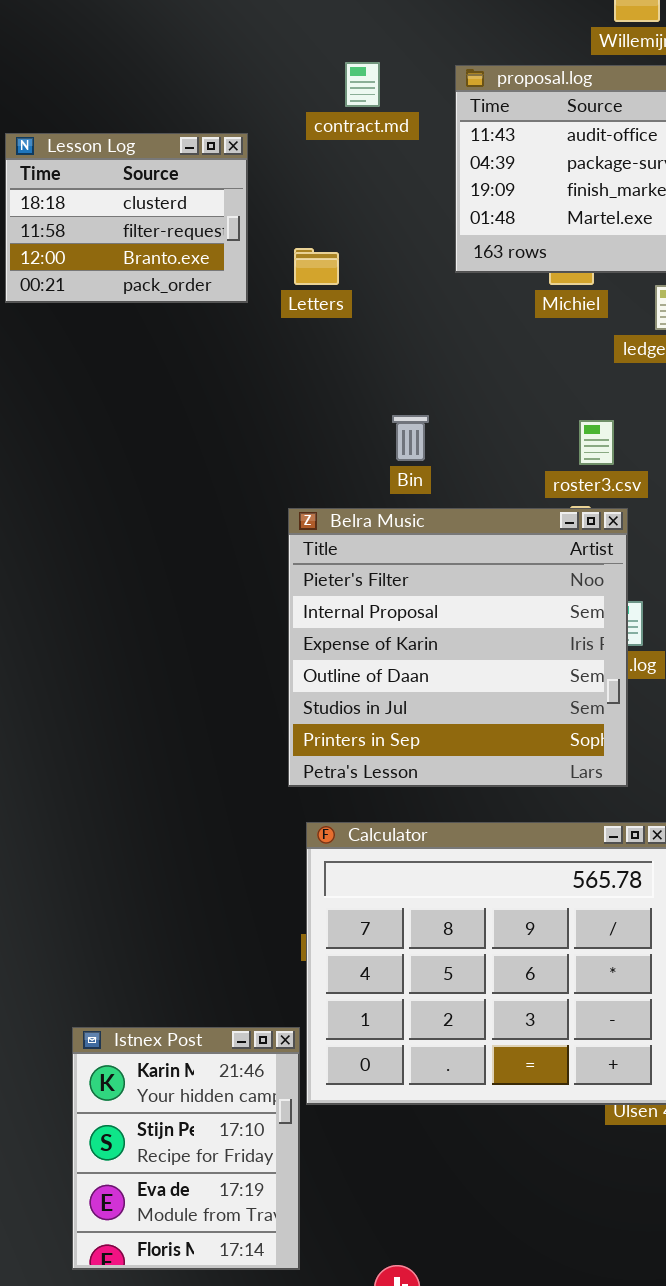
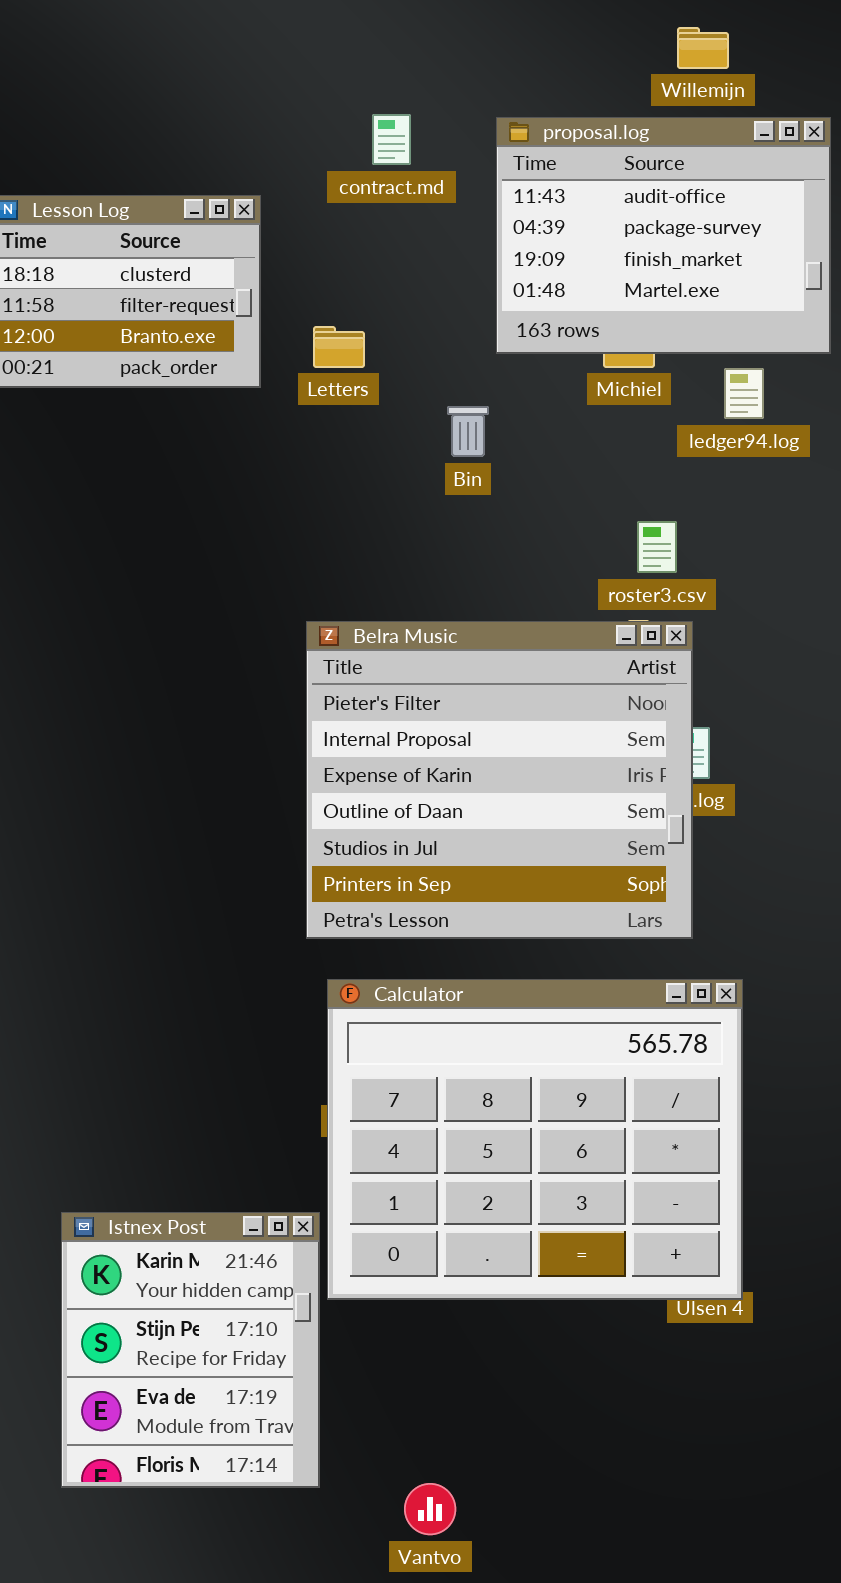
Bin: [392,415,429,461] -> [447,406,489,457], moved

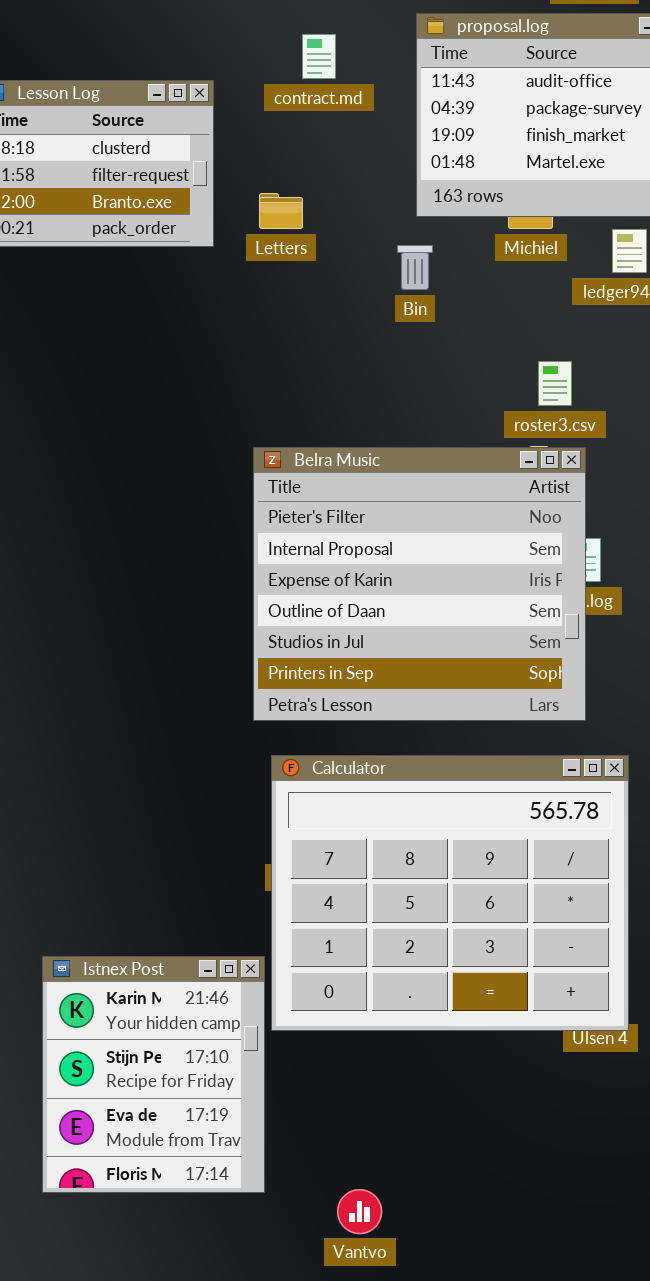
contract.md: [372,114,411,165] -> [302,34,336,79], moved
Bin: [447,406,489,457] -> [397,245,433,290], moved

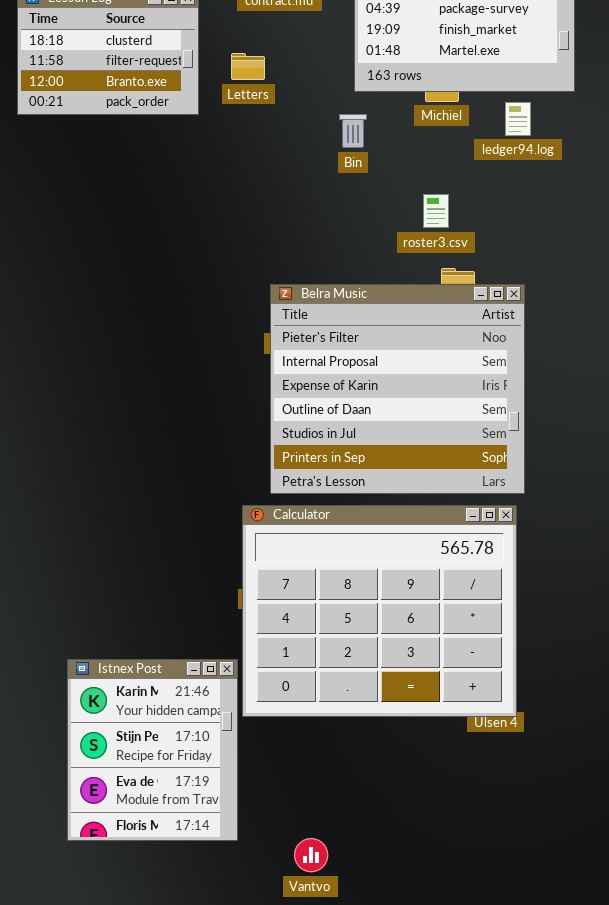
Letters: [259,193,303,229] -> [231,53,265,80], moved
roster3.csv: [538,361,572,406] -> [423,194,449,228], moved
Belra Music: [253,447,586,721] -> [270,284,525,494], moved

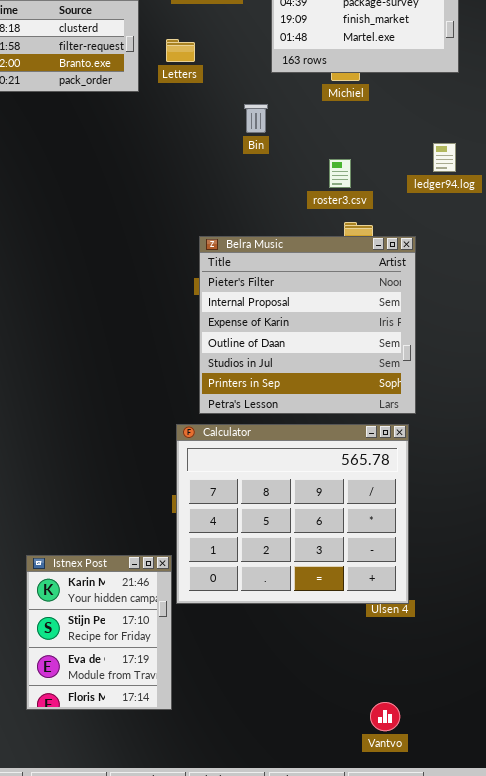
ledger94.log: [505,102,531,136] -> [433,143,456,172], moved
Bin: [339,114,367,148] -> [244,104,268,133], moved
Vantvo: [294,838,328,872] -> [370,702,400,731], moved

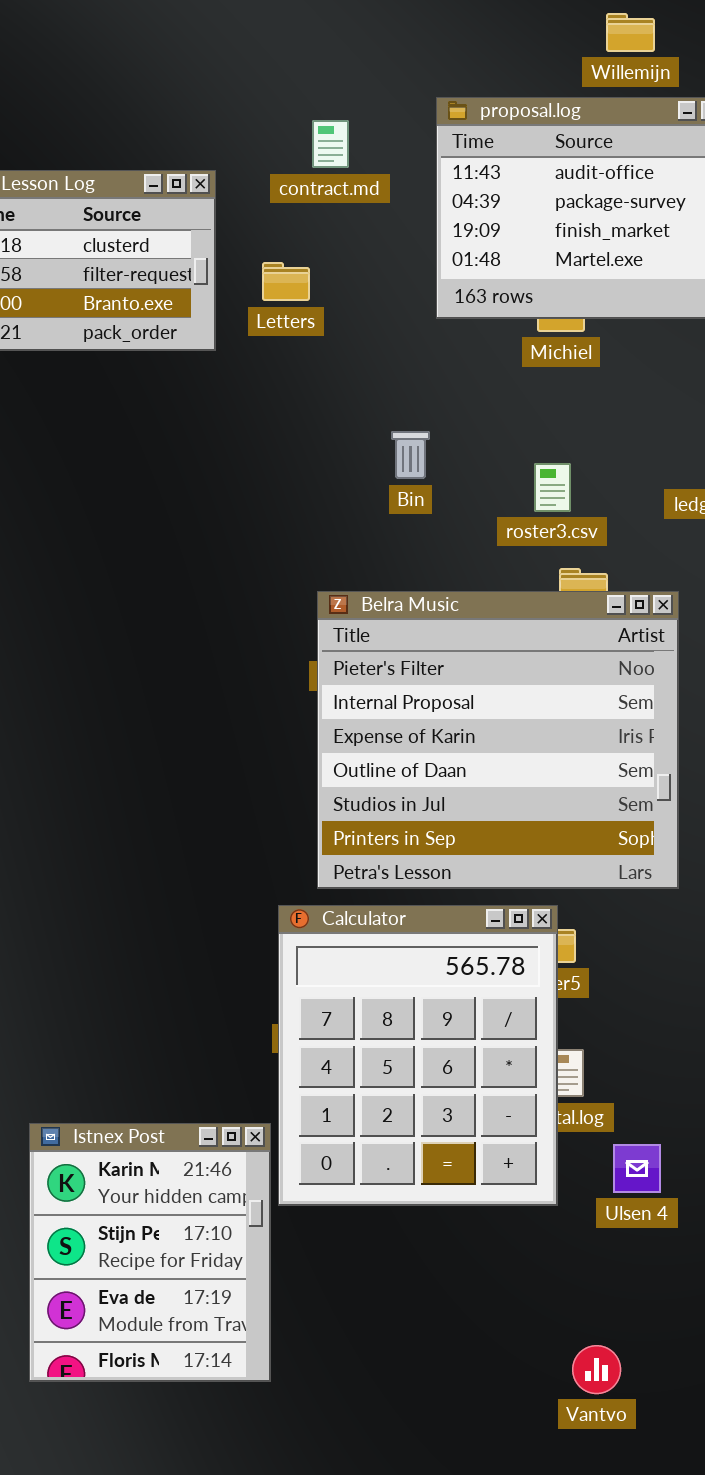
Bin: [244,104,268,133] -> [391,431,430,479], moved
Calculator: [176,424,409,604] -> [278,905,558,1206], resized
Vantvo: [370,702,400,731] -> [572,1345,621,1394], moved

